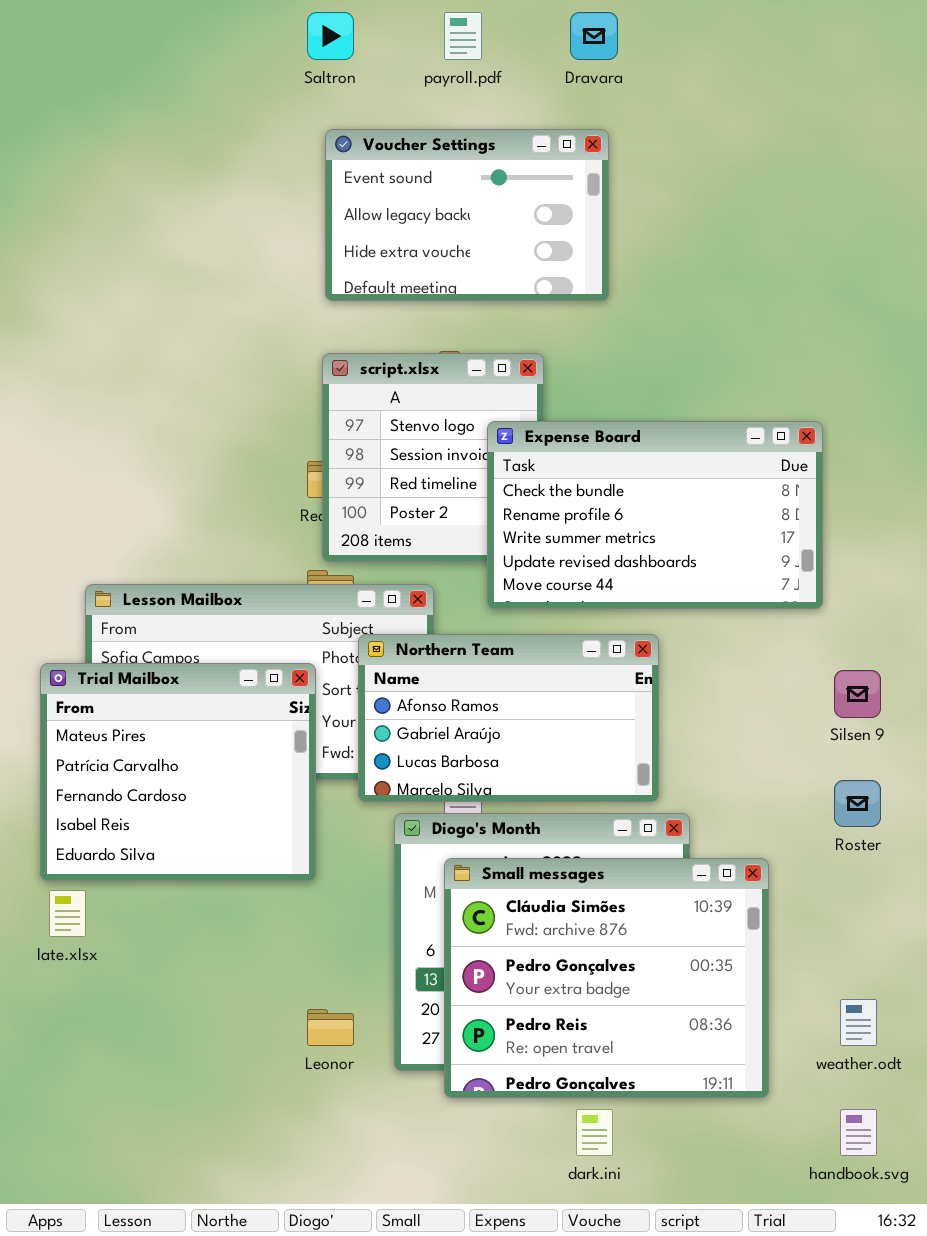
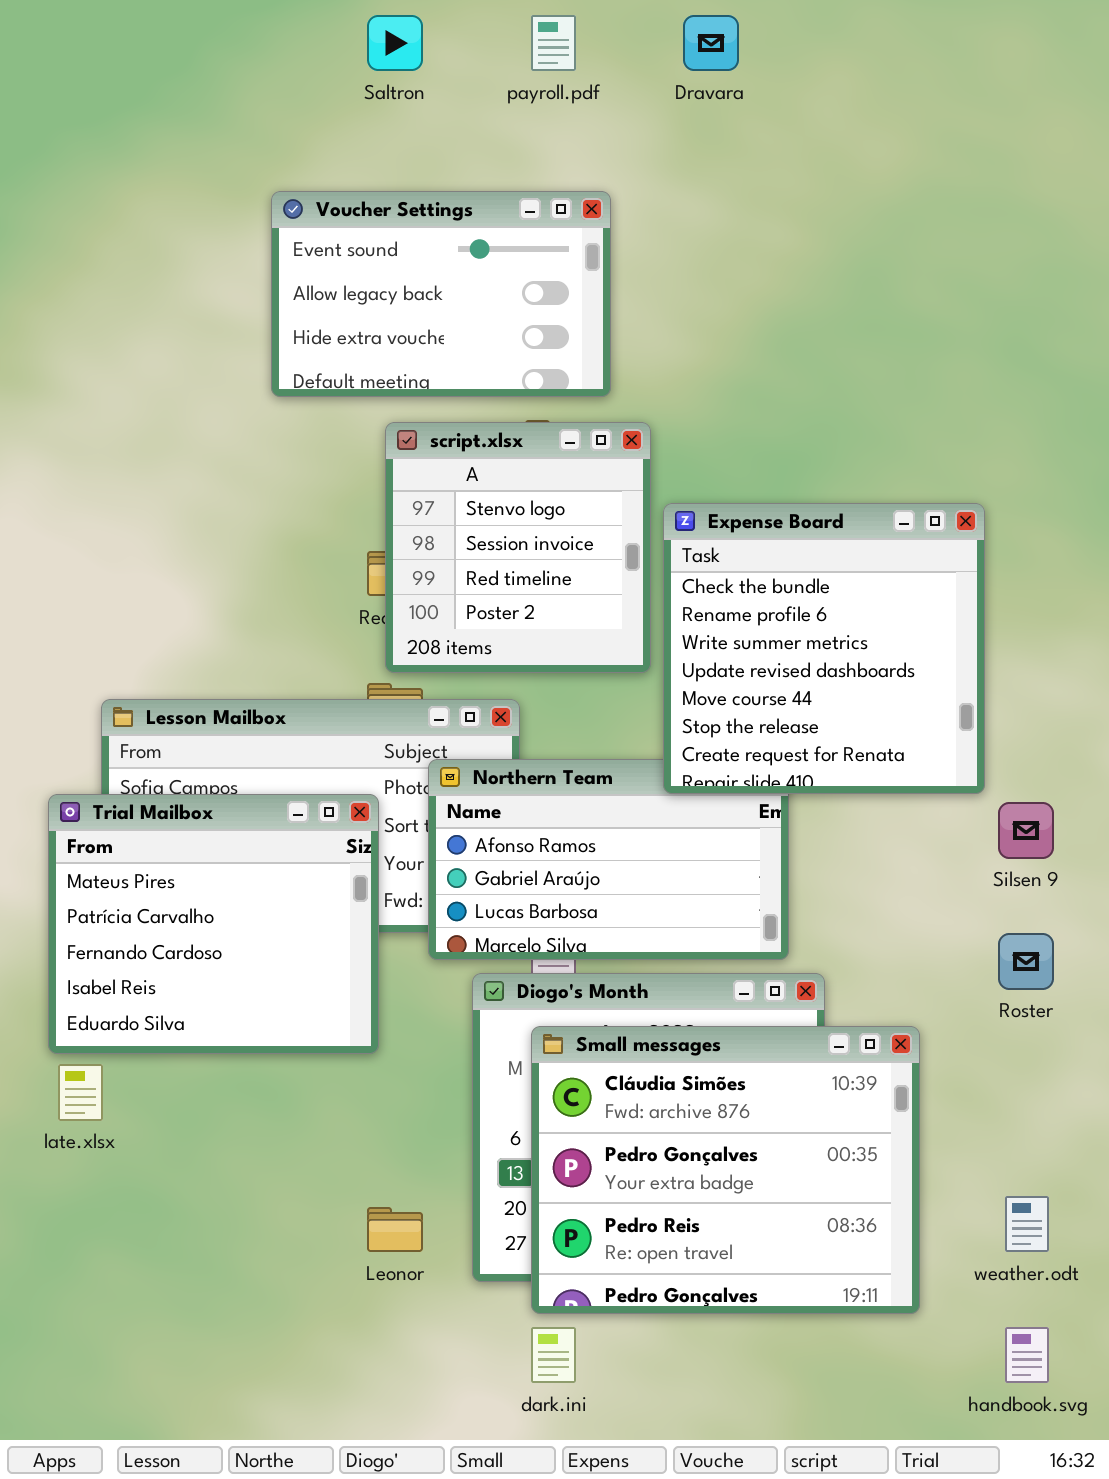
Voucher Settings: [325,129,609,301] -> [271,191,611,397], moved
Expense Board: [487,421,823,609] -> [663,503,985,794], resized
dark.ini: [576,1109,613,1156] -> [531,1327,576,1383], moved

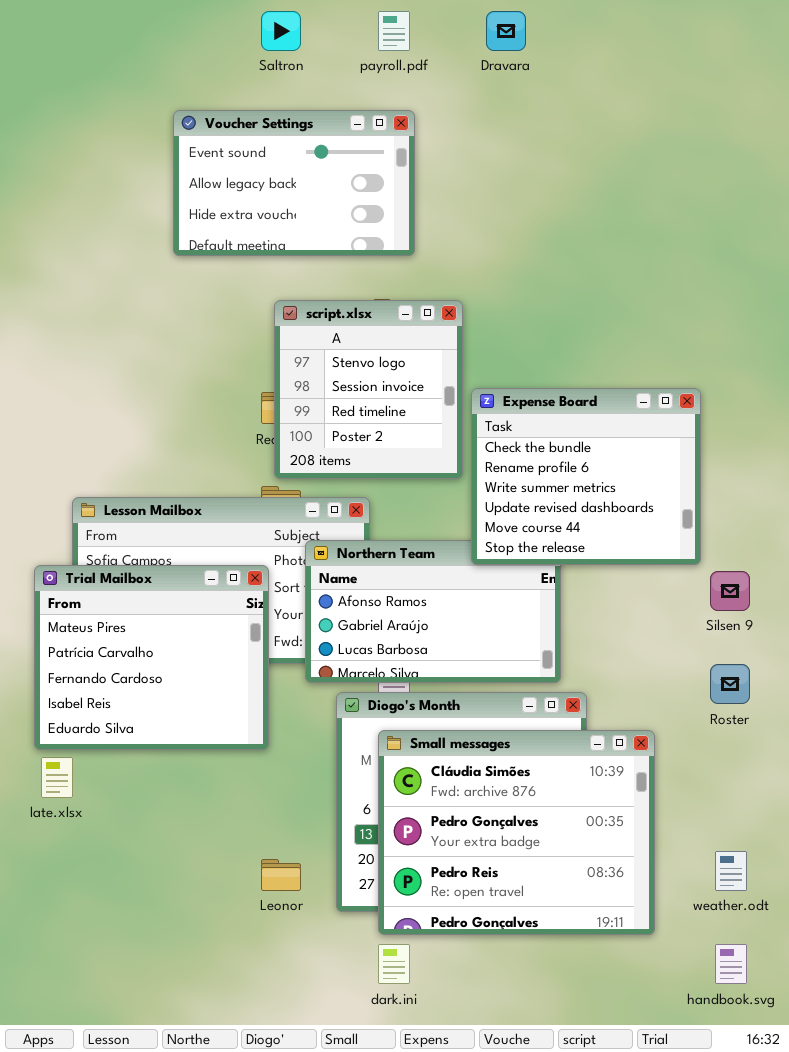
Voucher Settings: [271,191,611,397] -> [173,110,415,256], moved
Expense Board: [663,503,985,794] -> [471,388,701,565], resized

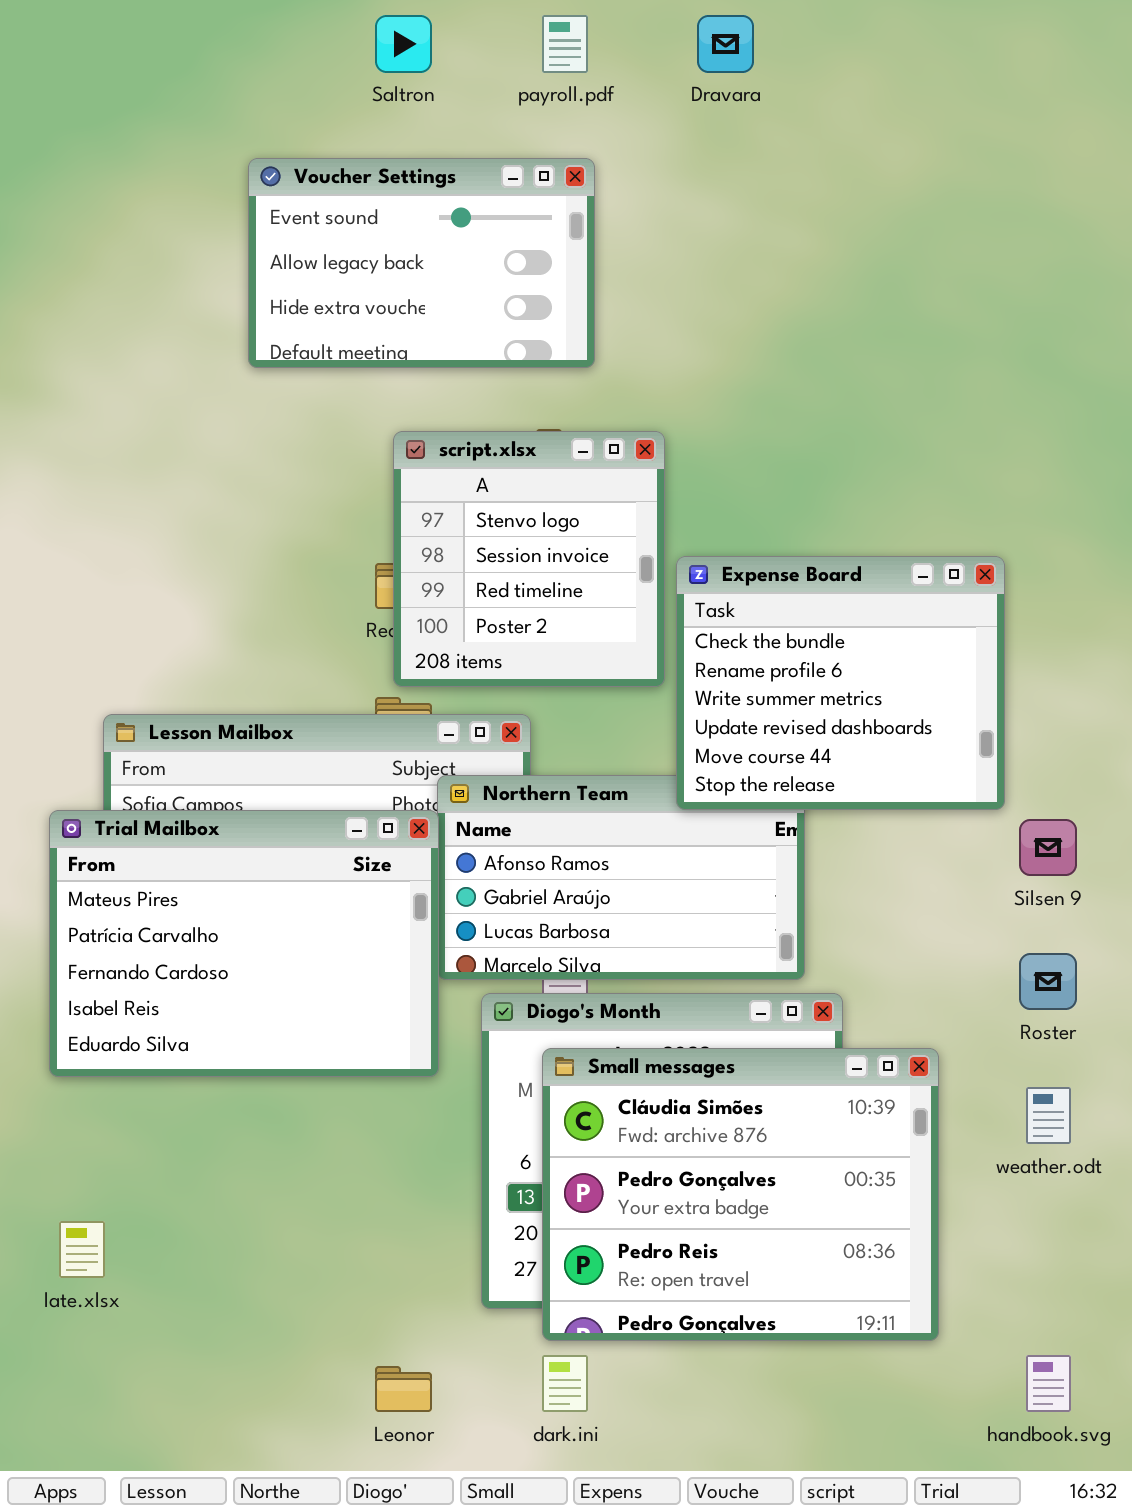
Trial Mailbox: [34,565,269,750] -> [49,810,439,1077], resized
late.xlsx: [41,757,73,798] -> [59,1221,105,1278], moved
weather.odt: [715,851,747,891] -> [1026,1087,1071,1144], moved
Leonor: [261,859,301,891] -> [375,1366,432,1412], moved

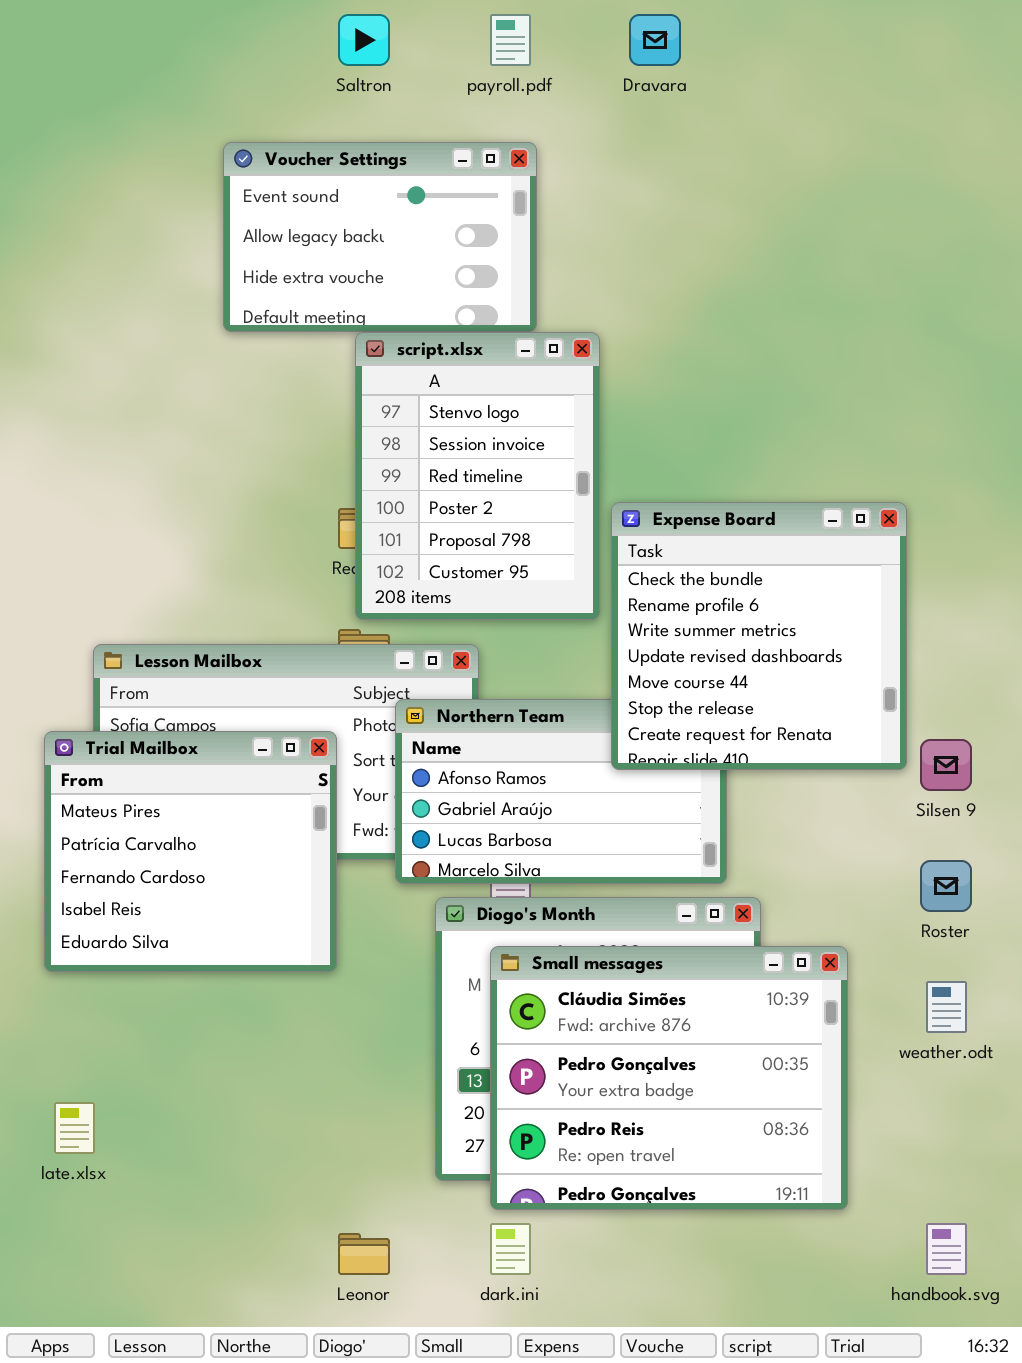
script.xlsx: [393,431,665,687] -> [355,332,600,620], resized
Expense Board: [676,556,1005,810] -> [611,502,907,770], resized
Trial Mailbox: [49,810,439,1077] -> [44,731,337,972], resized

